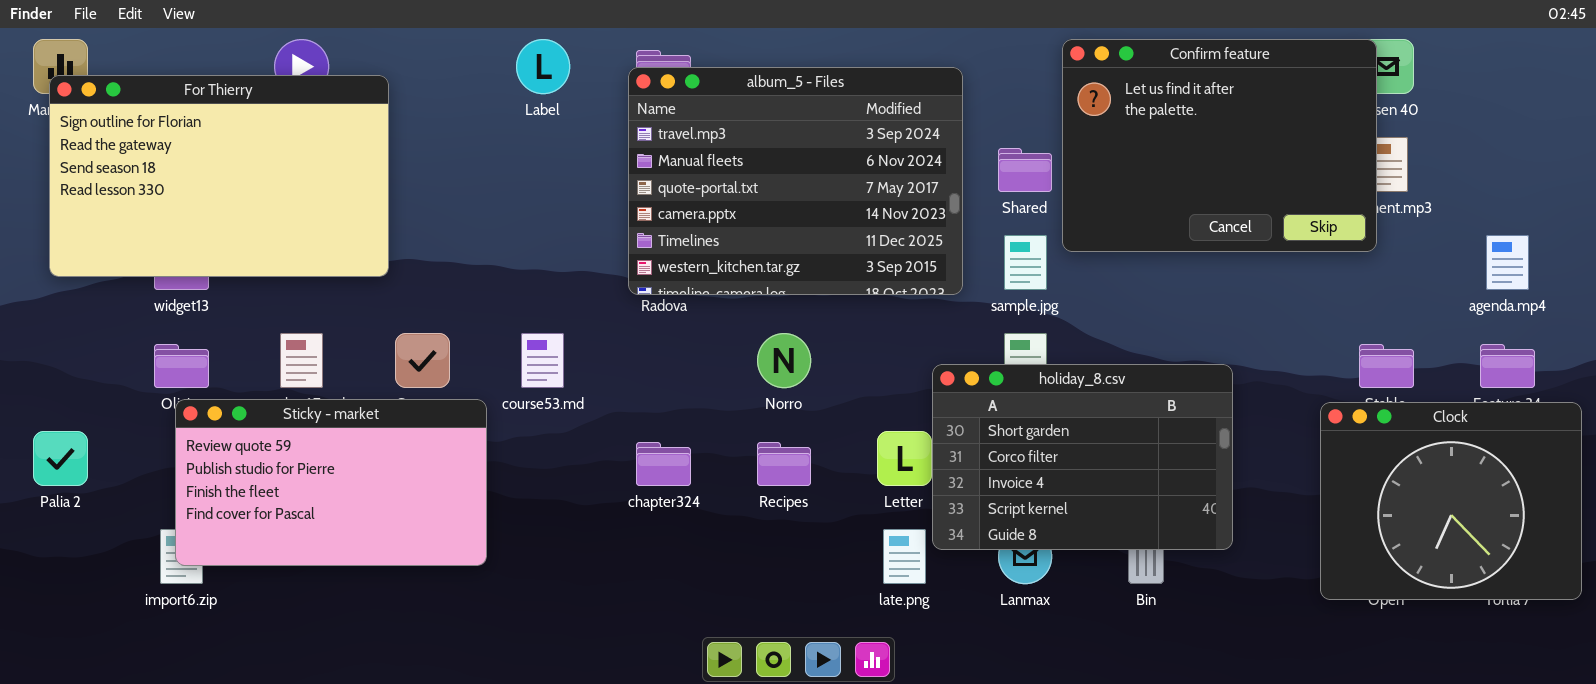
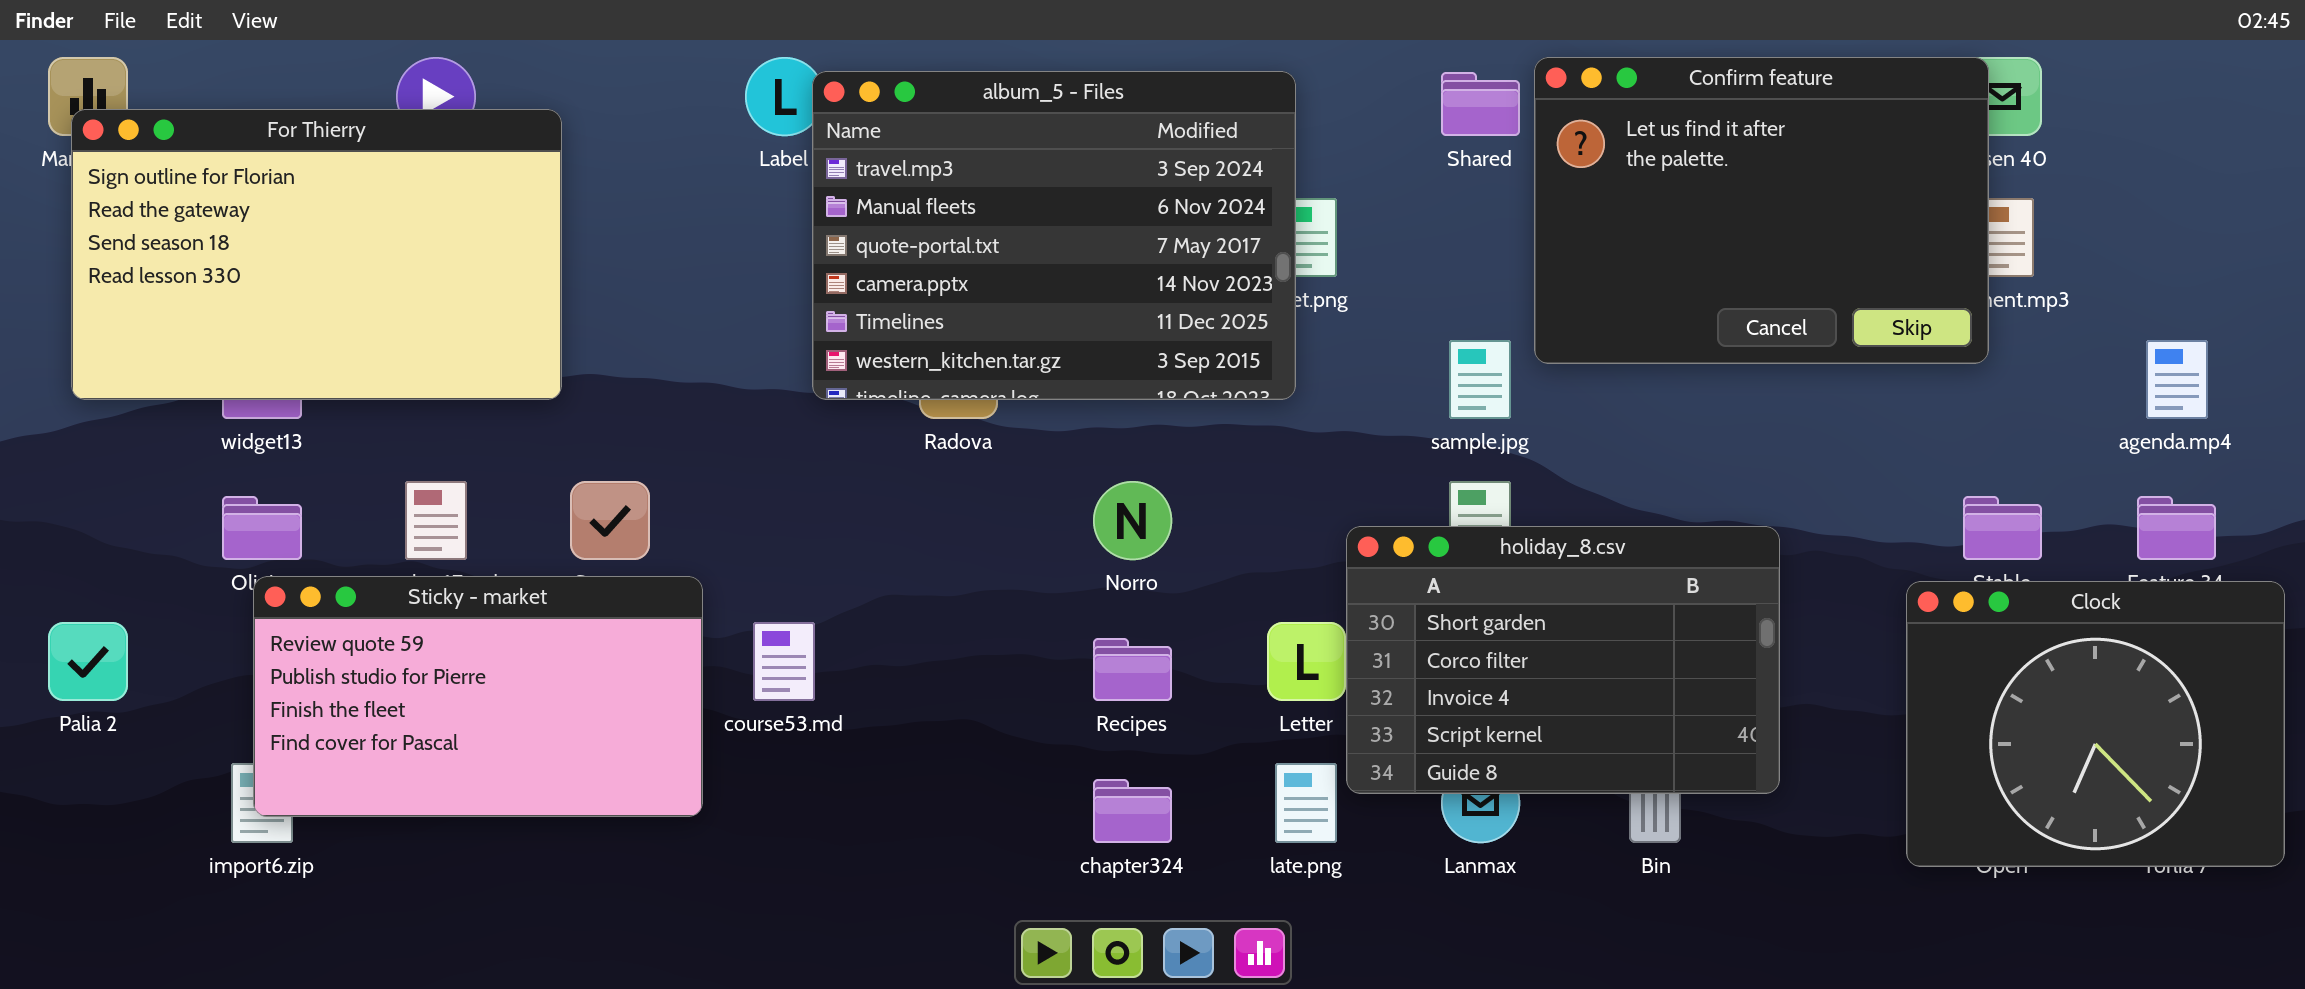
album_5 - Files: [628,67,963,295] -> [812,71,1296,400], moved
Shared: [998,148,1052,192] -> [1441,72,1520,136], moved
course53.md: [521,333,564,388] -> [753,622,815,701], moved
chapter324: [636,442,691,486] -> [1093,779,1172,843], moved

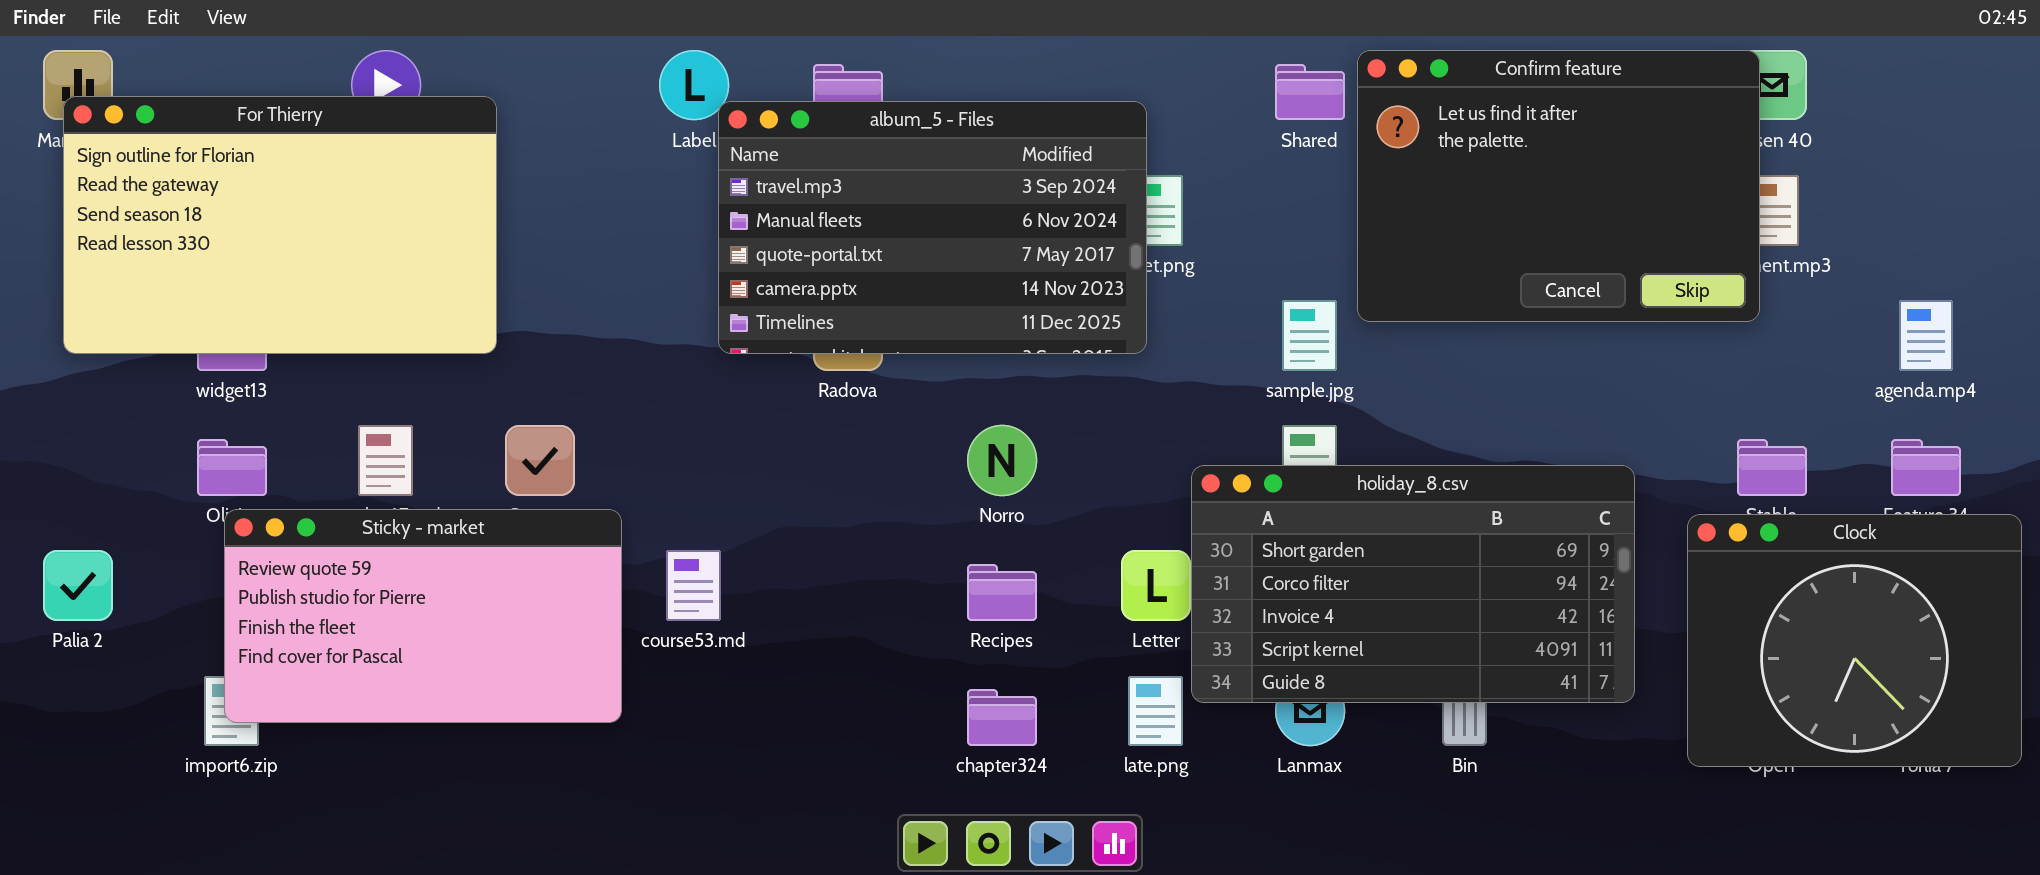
album_5 - Files: [812,71,1296,400] -> [718,101,1147,354], resized
holiday_8.csv: [1346,526,1780,794] -> [1191,465,1635,703], resized

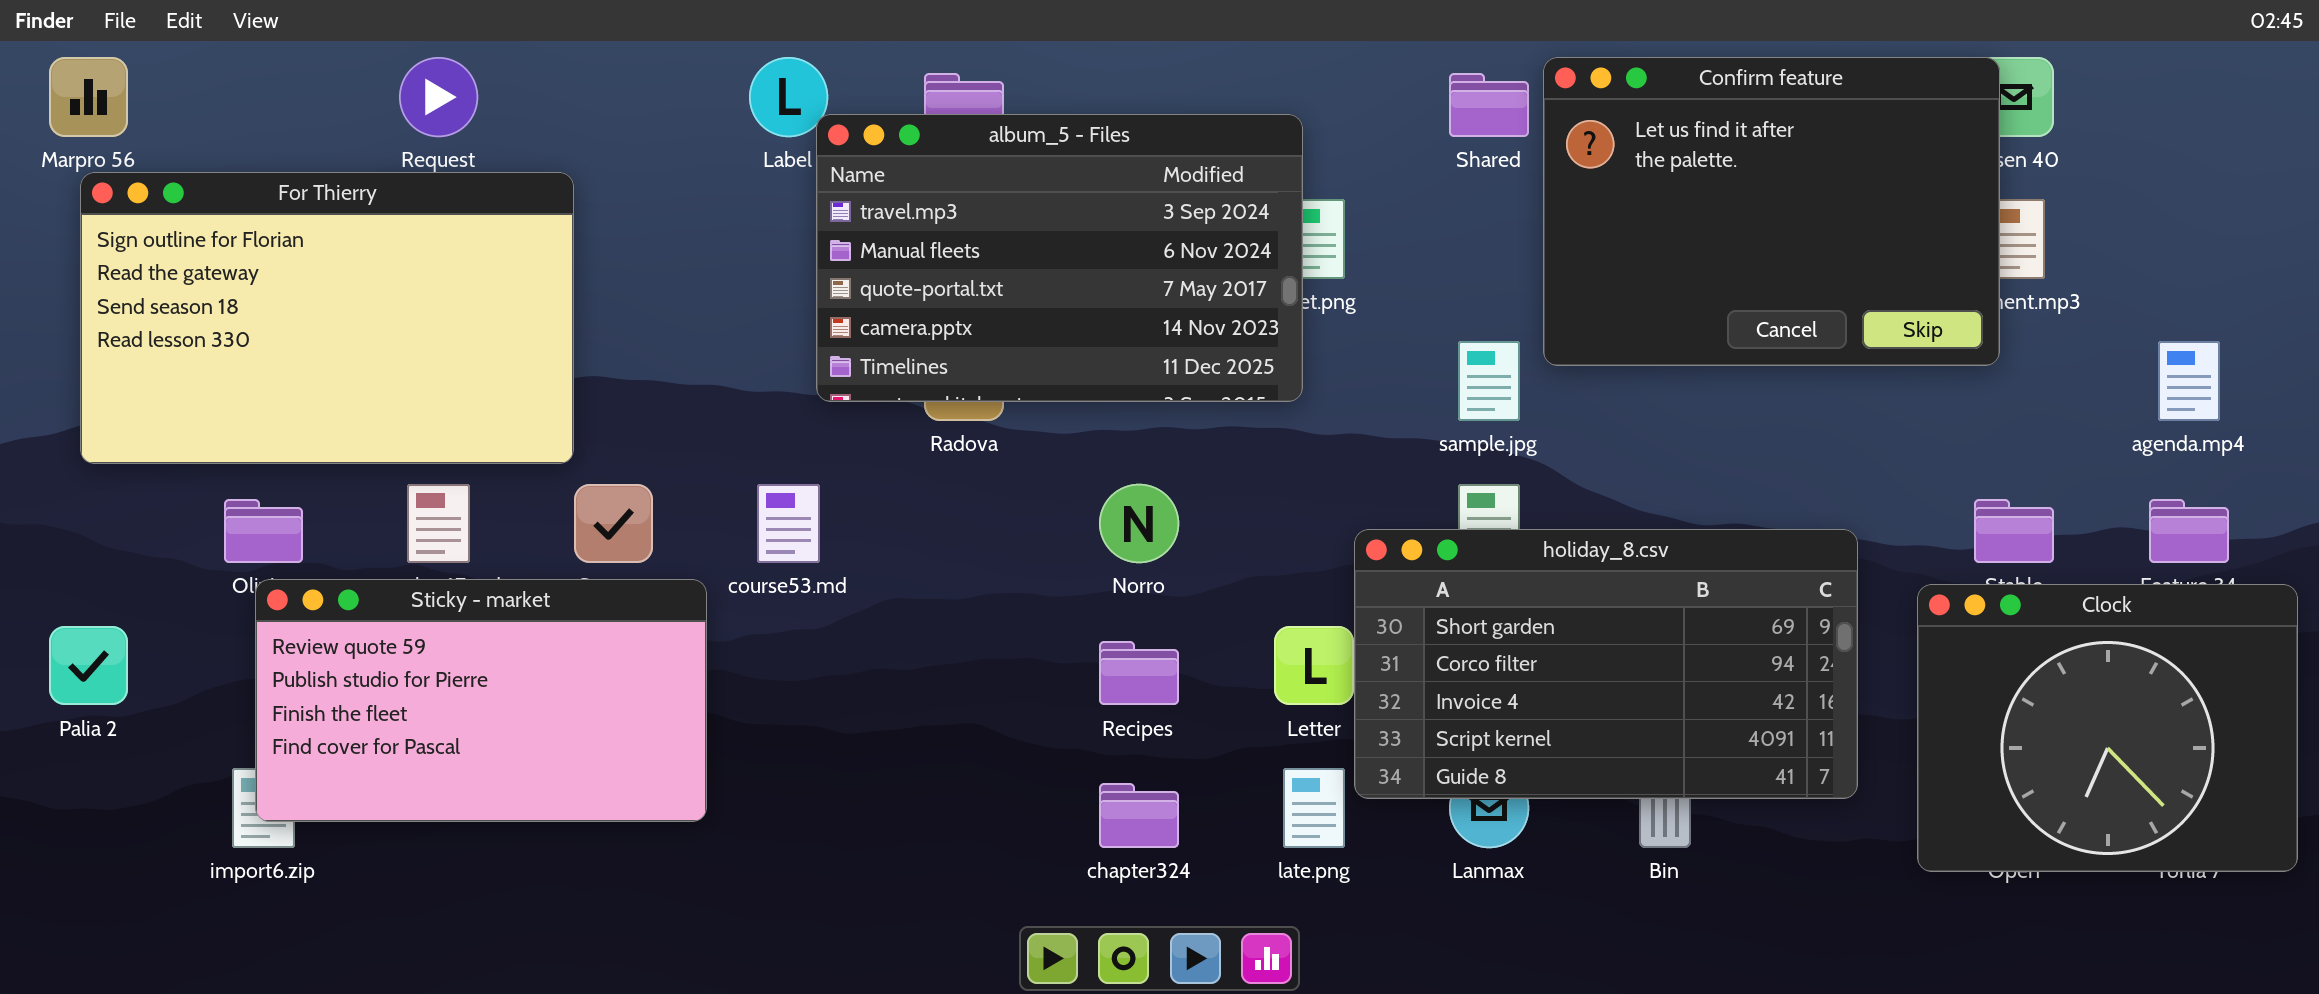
For Thierry: [63,96,497,354] -> [80,172,574,464], moved
course53.md: [666,550,721,621] -> [757,484,820,563], moved

